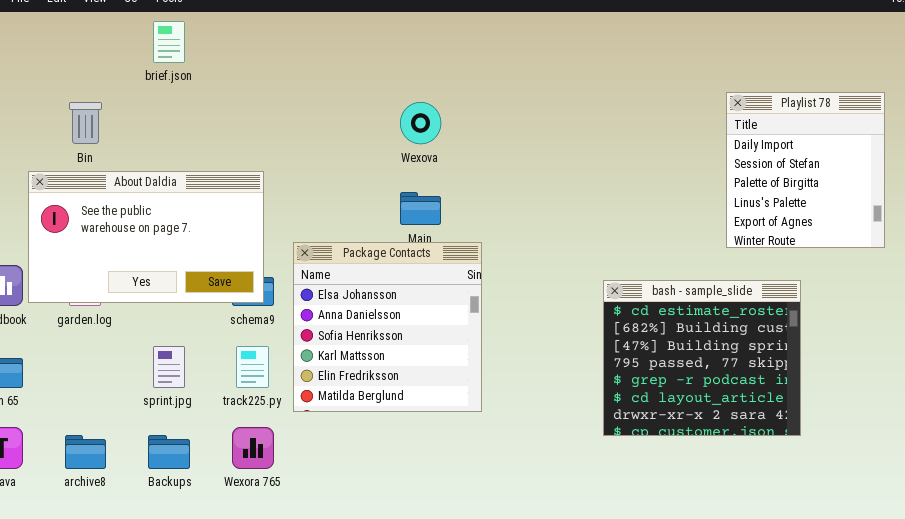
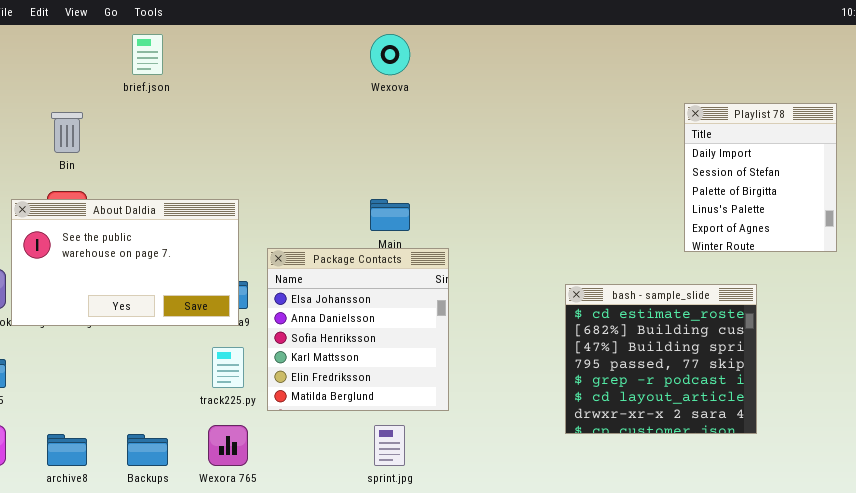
Wexova: [400,102,441,144] -> [370,34,410,75], moved
About Daldia: [28,171,264,303] -> [11,199,239,326], moved
sprint.jpg: [153,346,185,388] -> [374,425,405,466], moved

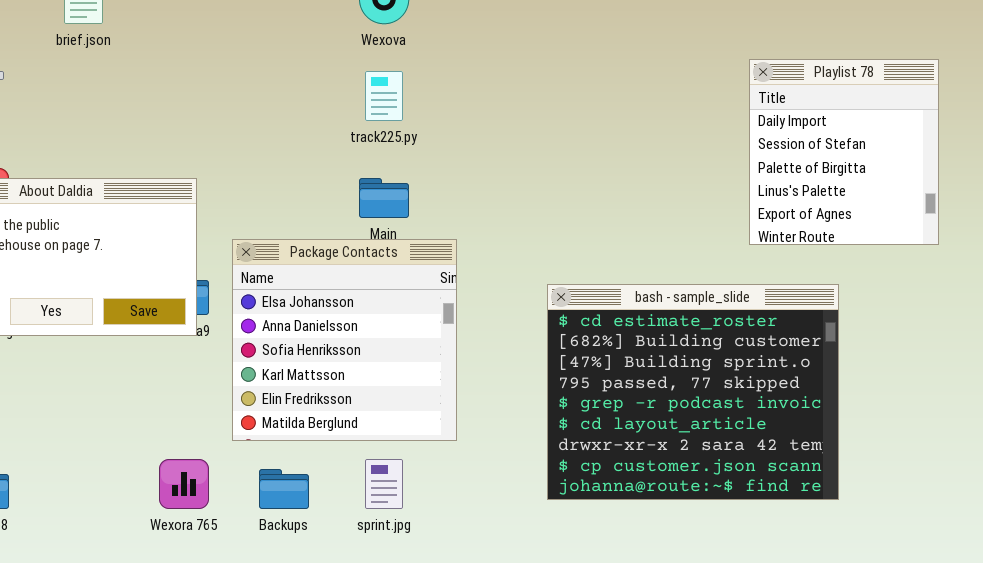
bash - sample_slide: [565,284,757,434] -> [547,284,839,500], resized
track225.py: [212,347,244,388] -> [365,71,403,121], moved
Backups: [127,434,168,466] -> [259,469,309,509], moved

